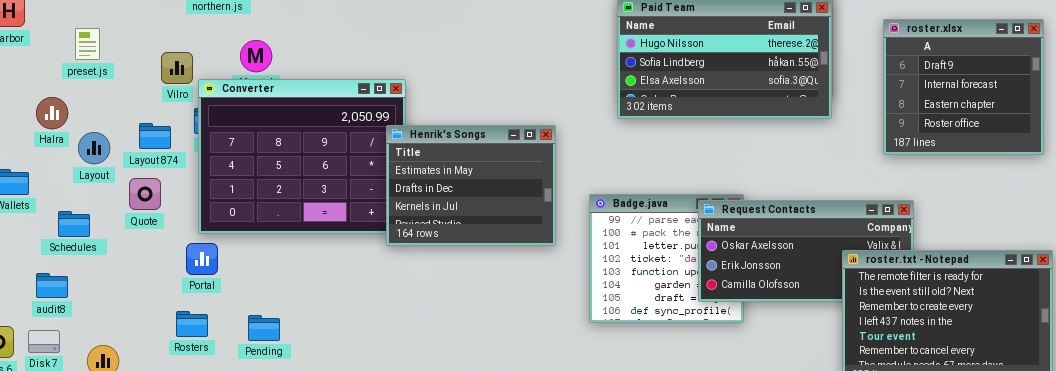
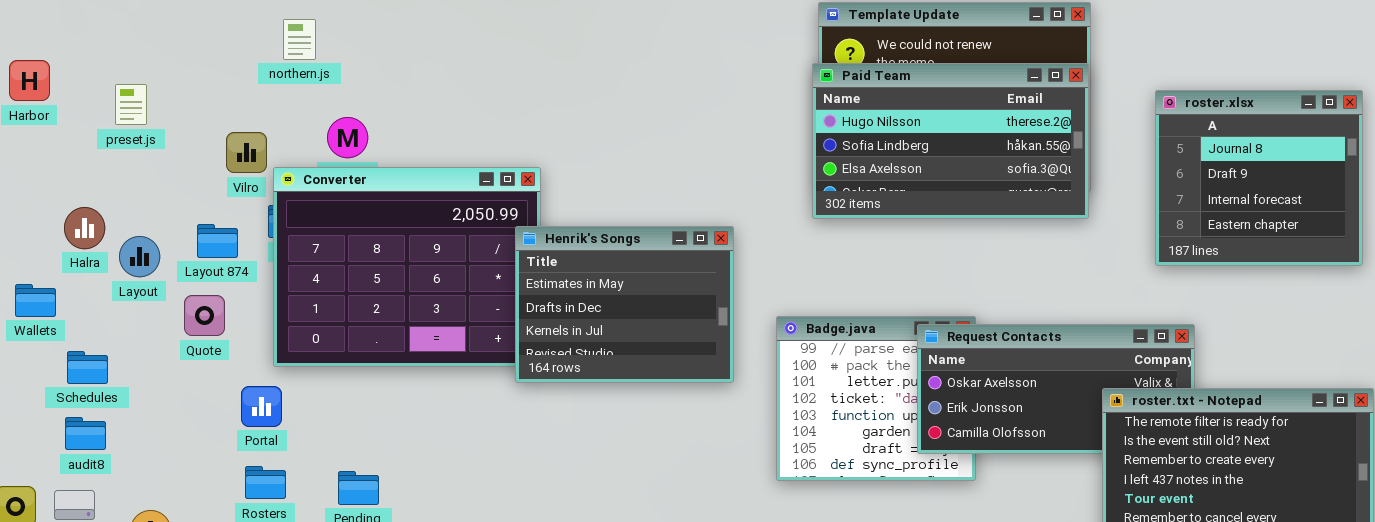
roster.xlsx: [883,19,1044,155] -> [1155,90,1363,266], scrolled up 1 row
preset.js: [75,28,100,60] -> [115,84,147,125], moved
Halra: [36,97,68,129] -> [64,207,105,249], moved
Schedules: [58,211,90,237] -> [67,351,108,384], moved
Portal: [186,243,218,275] -> [241,386,282,427], moved

